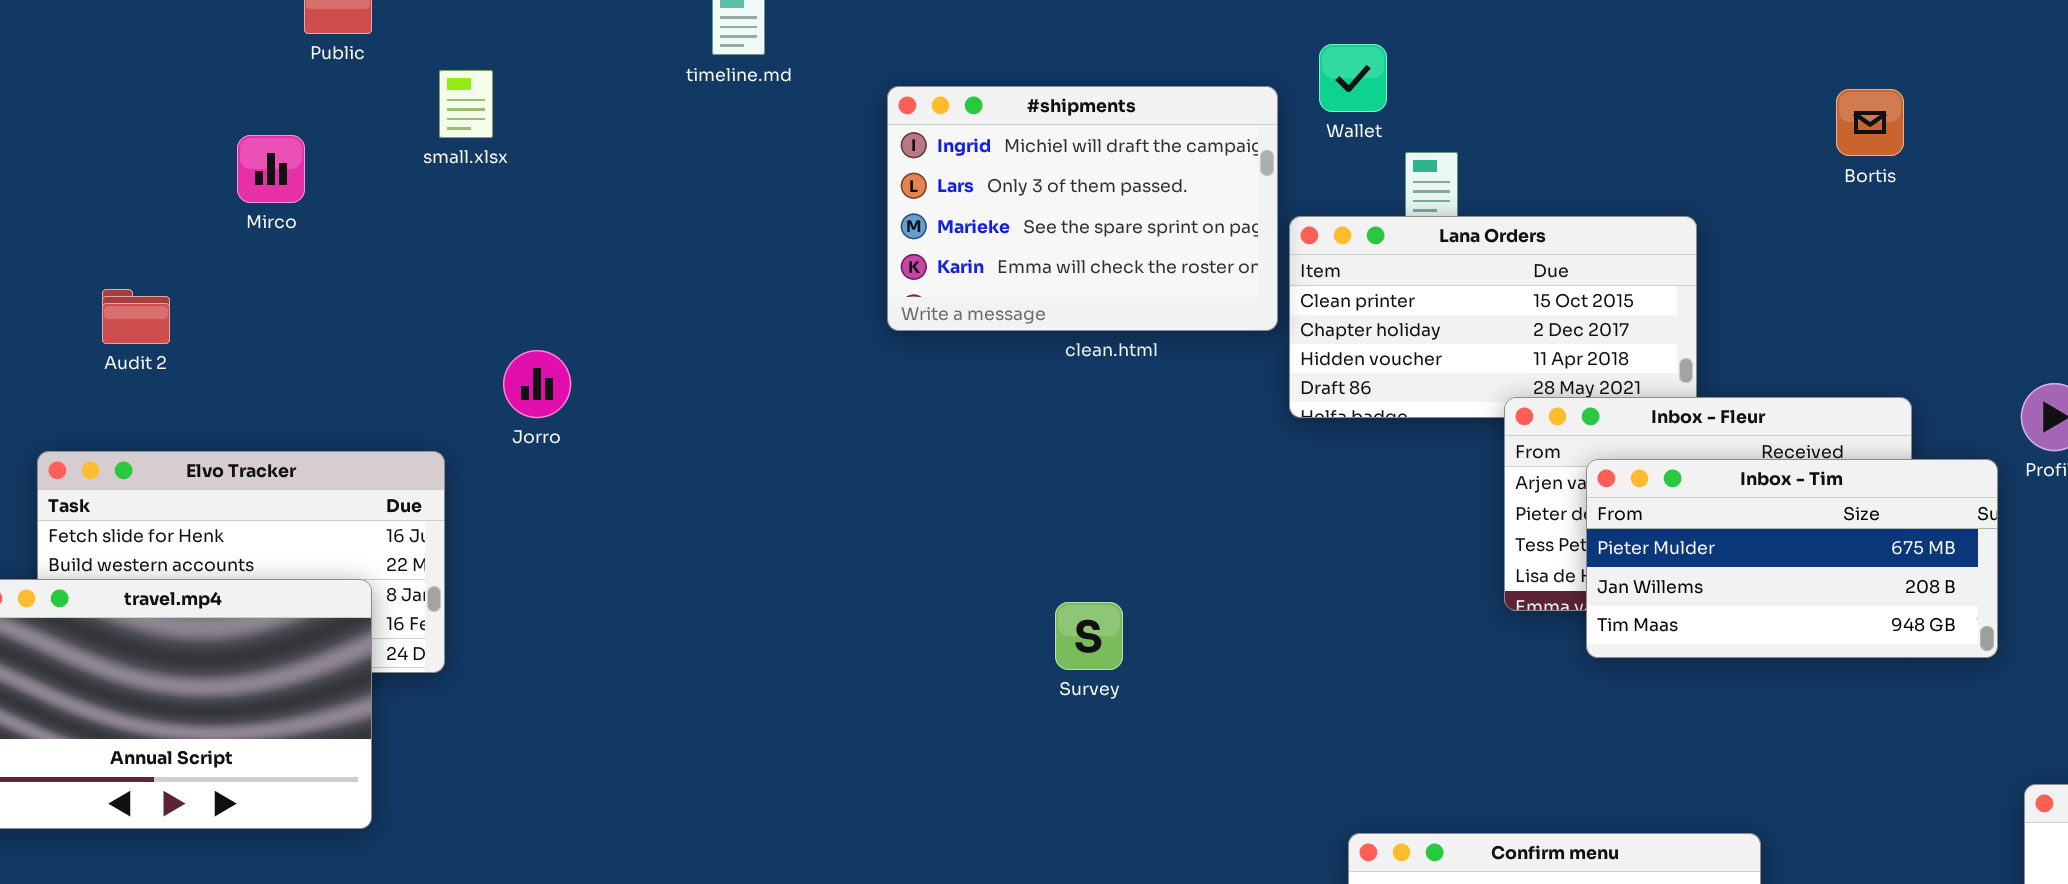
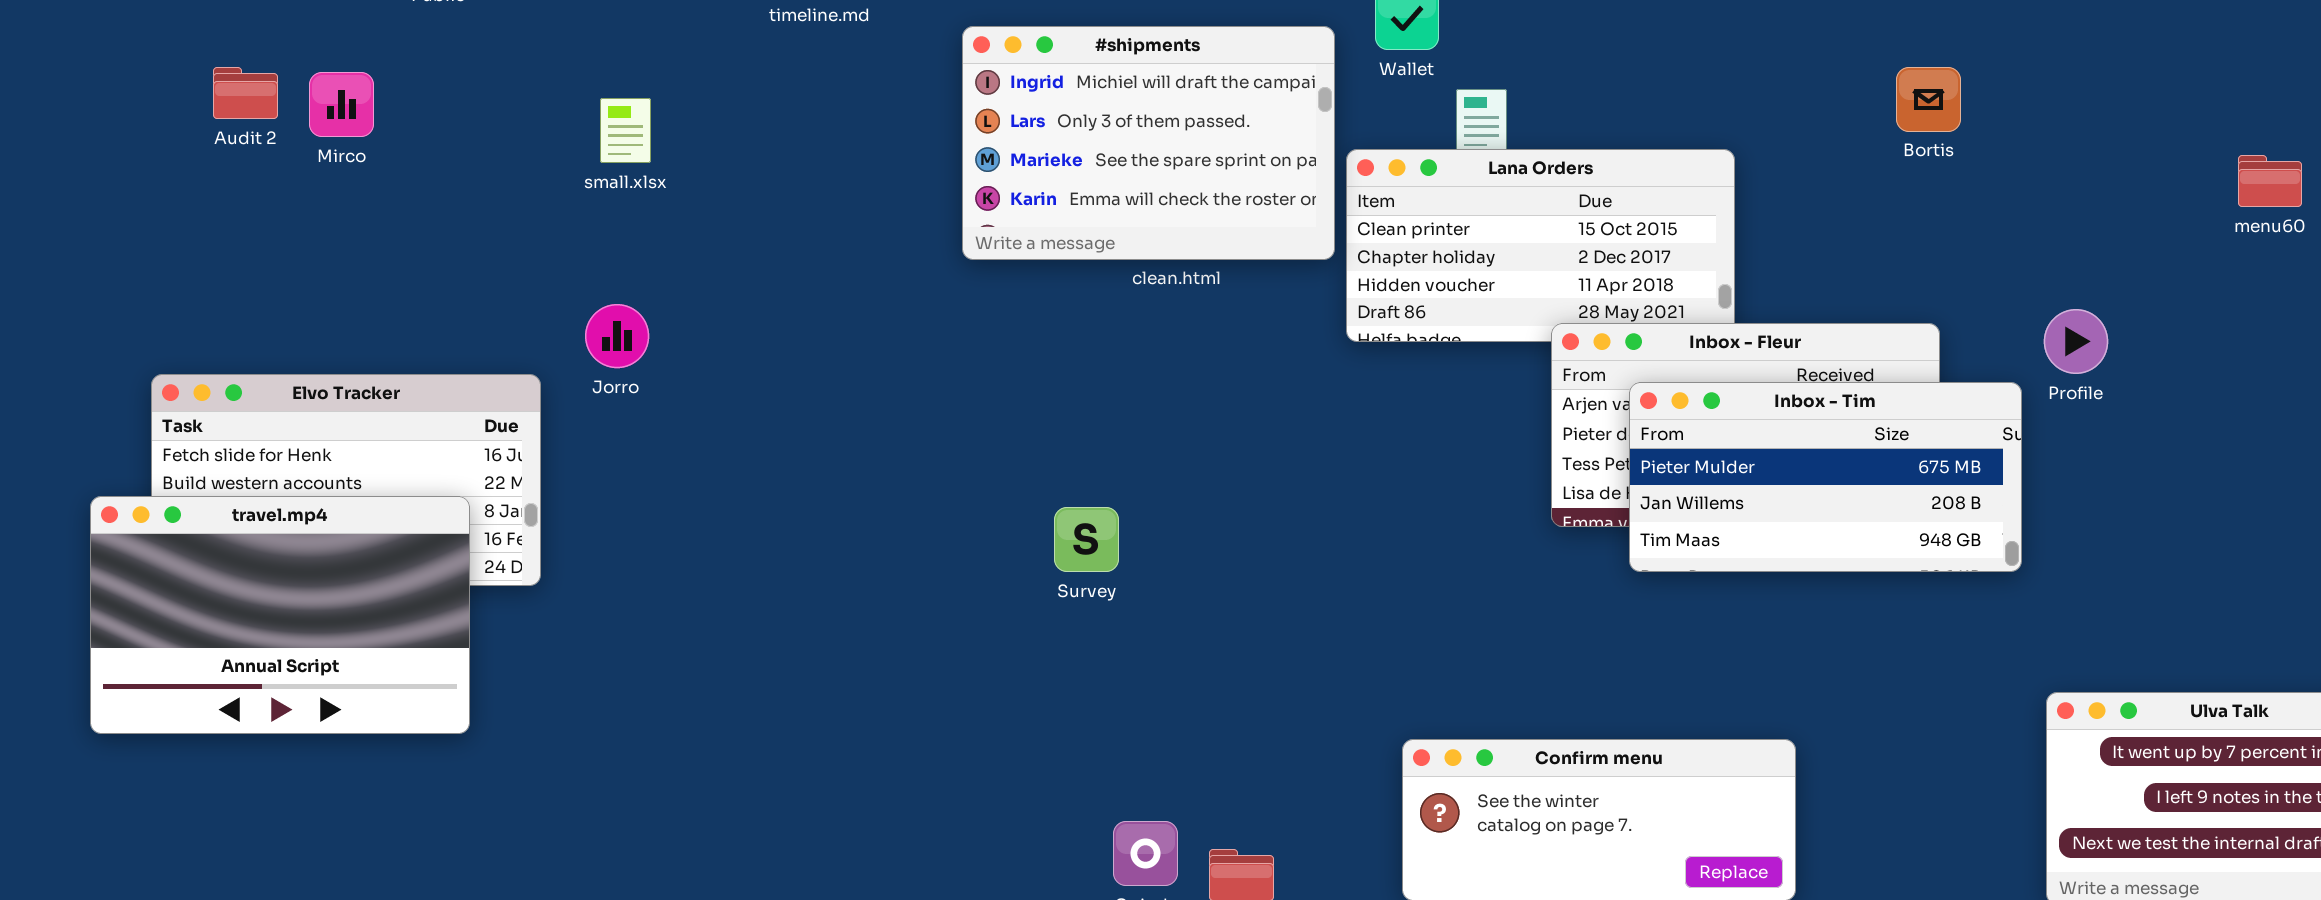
small.xlsx: [439,70,493,138] -> [600,98,651,163], moved
Bortis: [1836,89,1904,156] -> [1896,67,1961,132], moved
Mirco: [237,135,305,203] -> [309,72,374,137], moved
Audit 2: [102,289,170,344] -> [213,67,278,119], moved
Jorro: [503,350,571,418] -> [585,304,649,368], moved
Survey: [1055,602,1123,670] -> [1054,507,1119,572], moved

